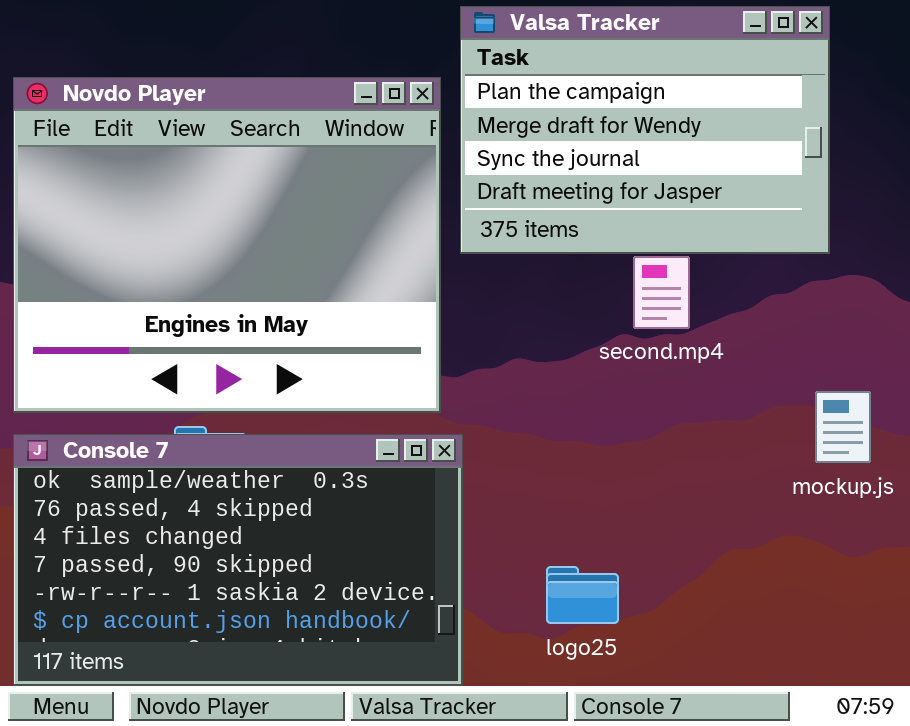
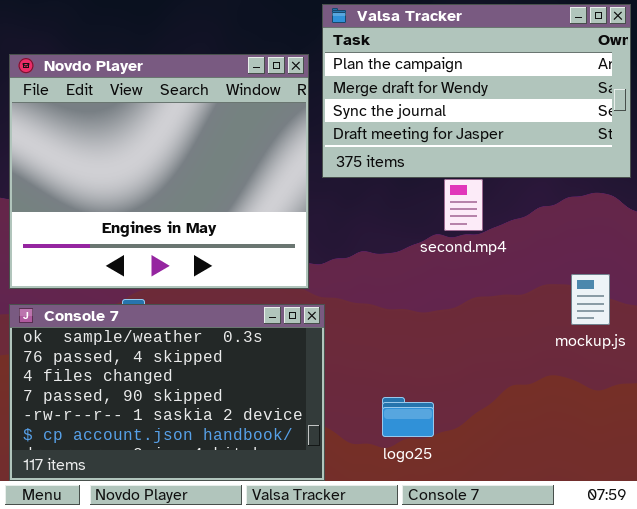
Valsa Tracker: [460,6,830,254] -> [322,4,631,178], resized

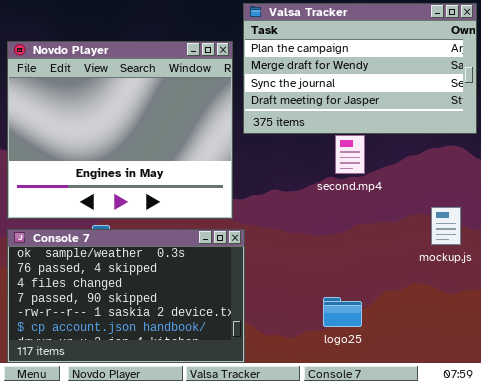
logo25: [382,397,434,437] -> [323,297,362,327], moved

